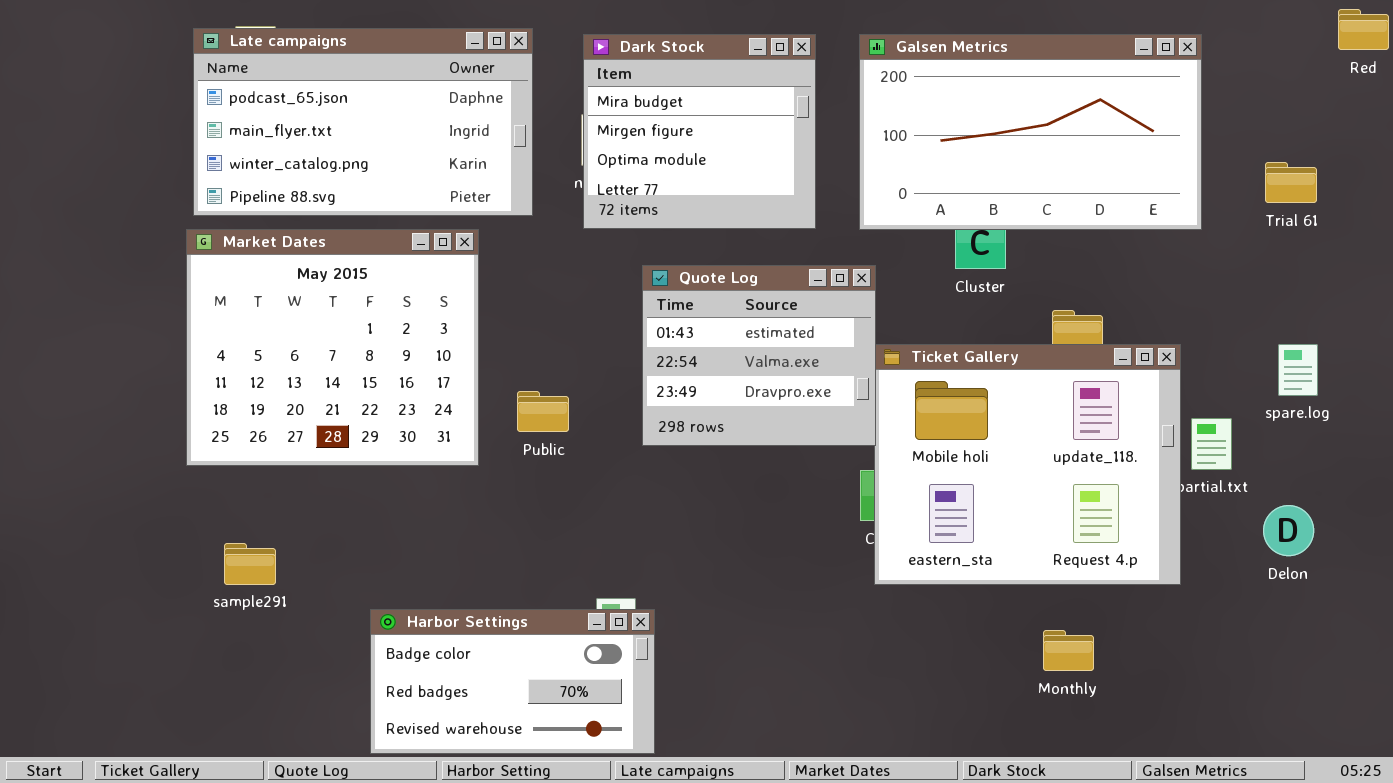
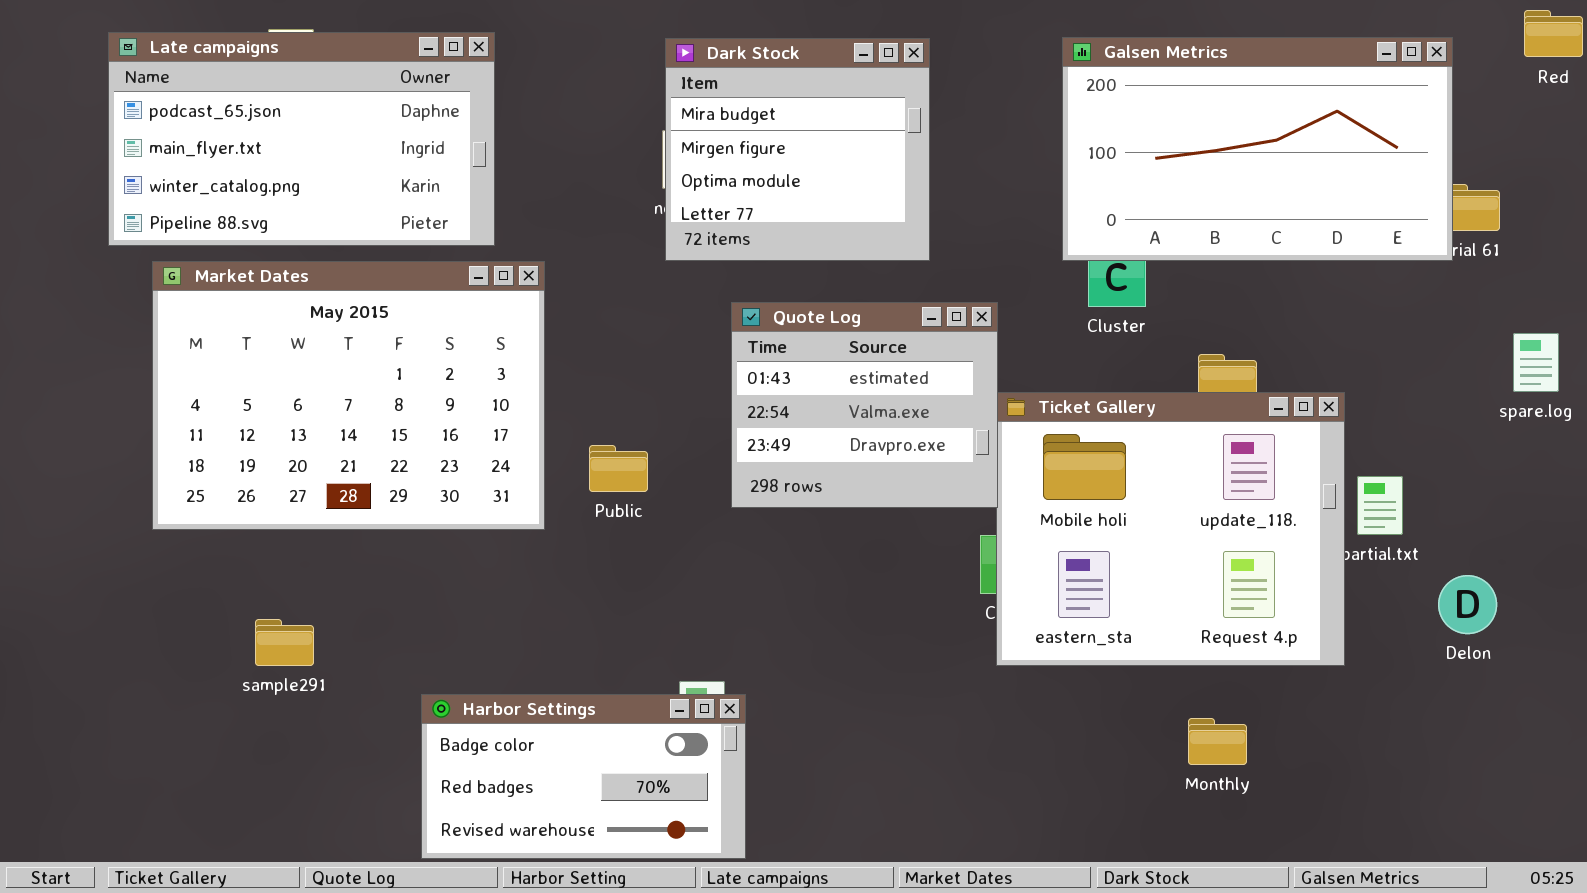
Late campaigns: [193,28,533,216] -> [108,32,495,246], moved
Galsen Metrics: [859,34,1202,230] -> [1062,37,1453,261], moved
Market Dates: [186,229,479,466] -> [152,261,545,530], resized
spare.log: [1278,344,1318,396] -> [1513,333,1559,392], moved

